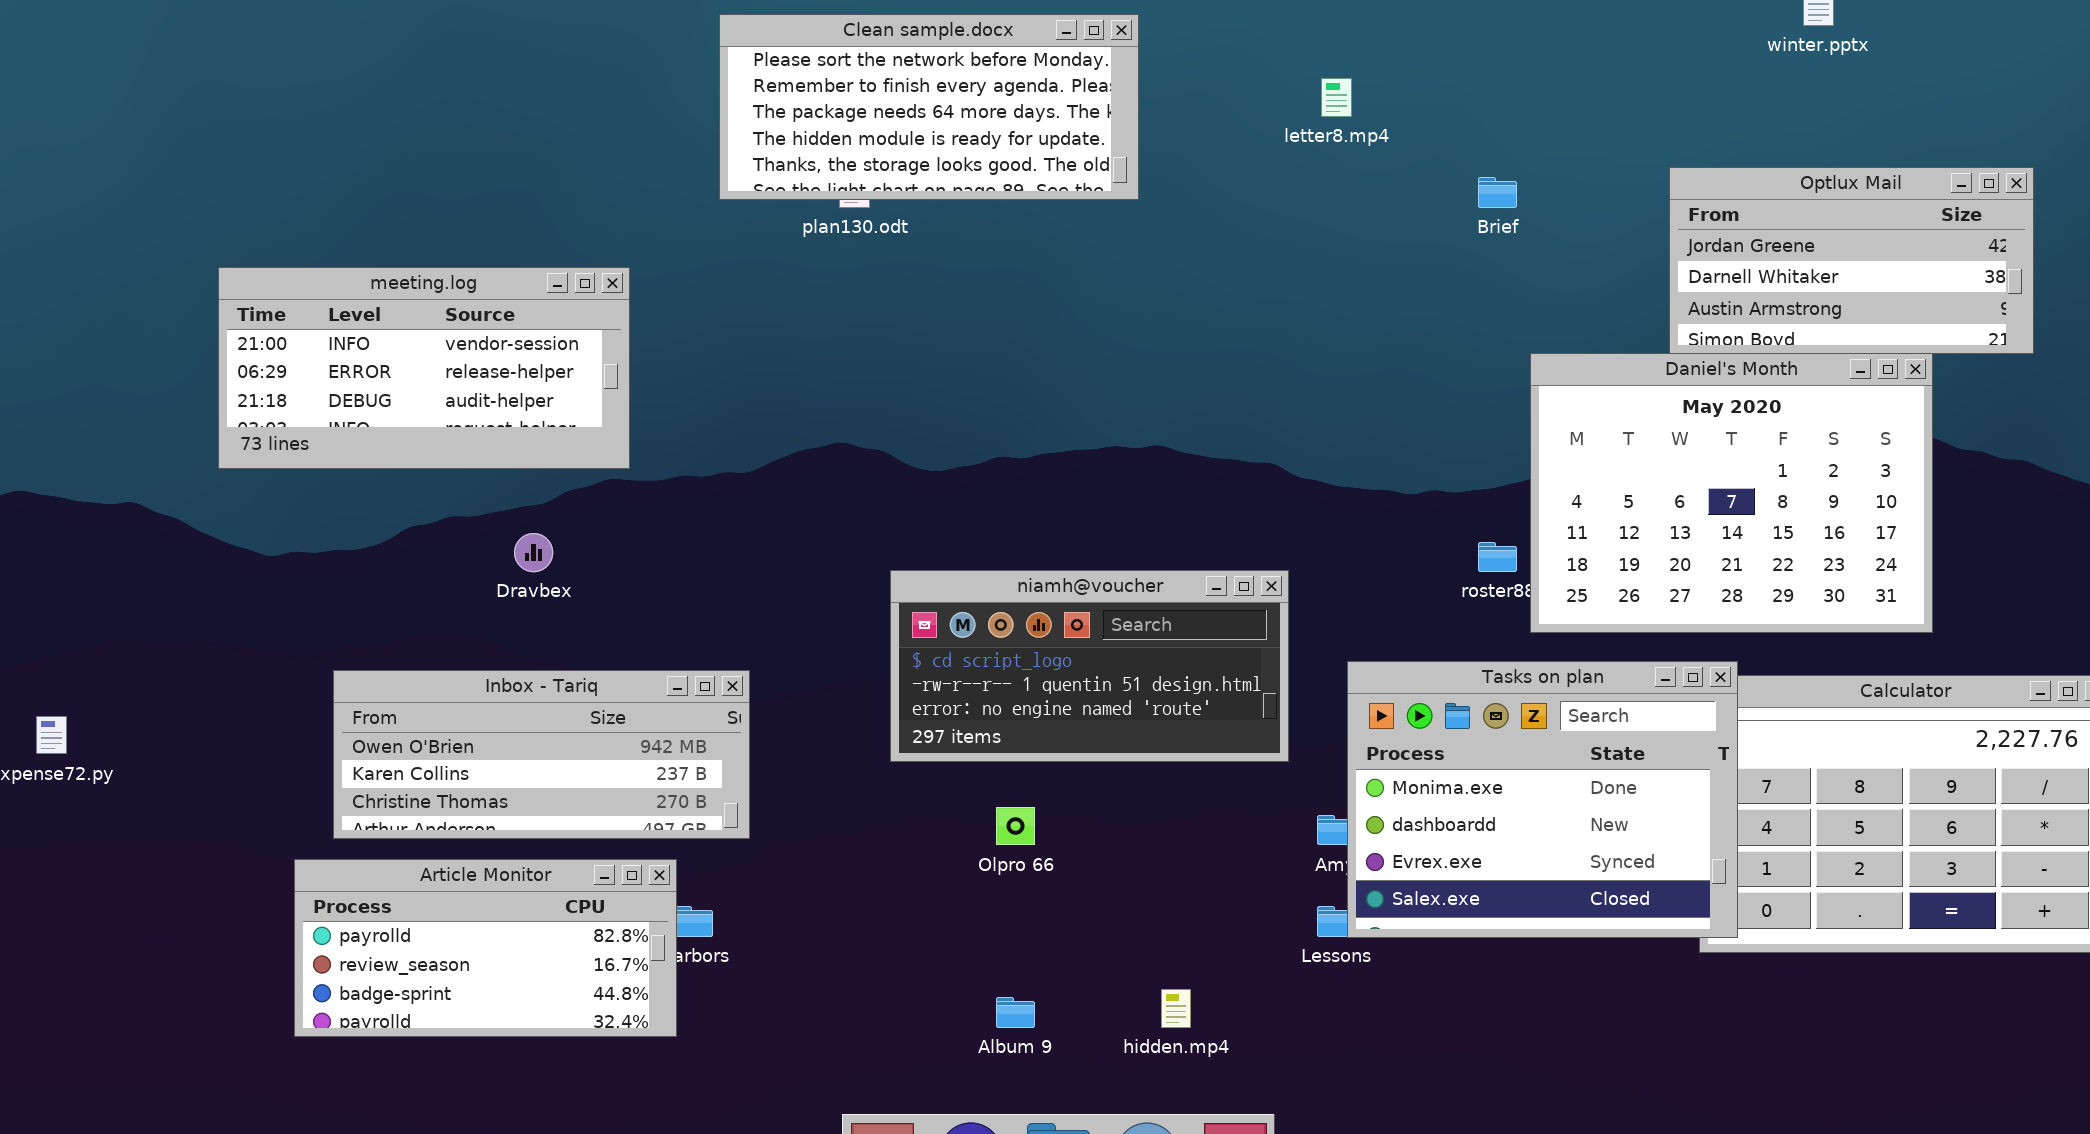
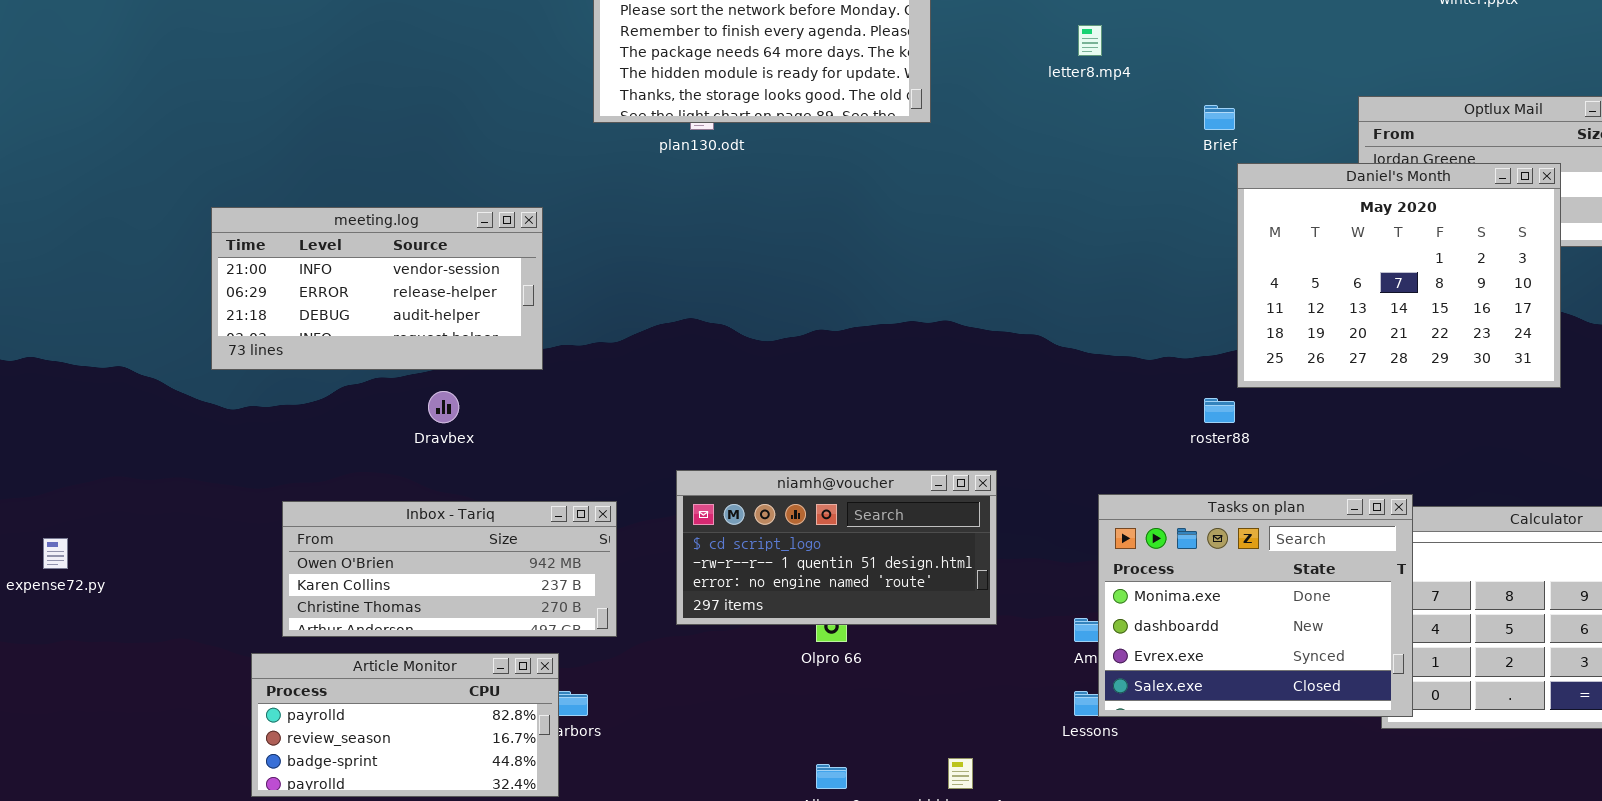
meeting.log: [218,267,630,469] -> [211,207,543,370], moved
Daniel's Month: [1530,353,1933,633] -> [1237,163,1561,388], moved
niamh@voucher: [890,570,1289,762] -> [676,470,997,625], moved

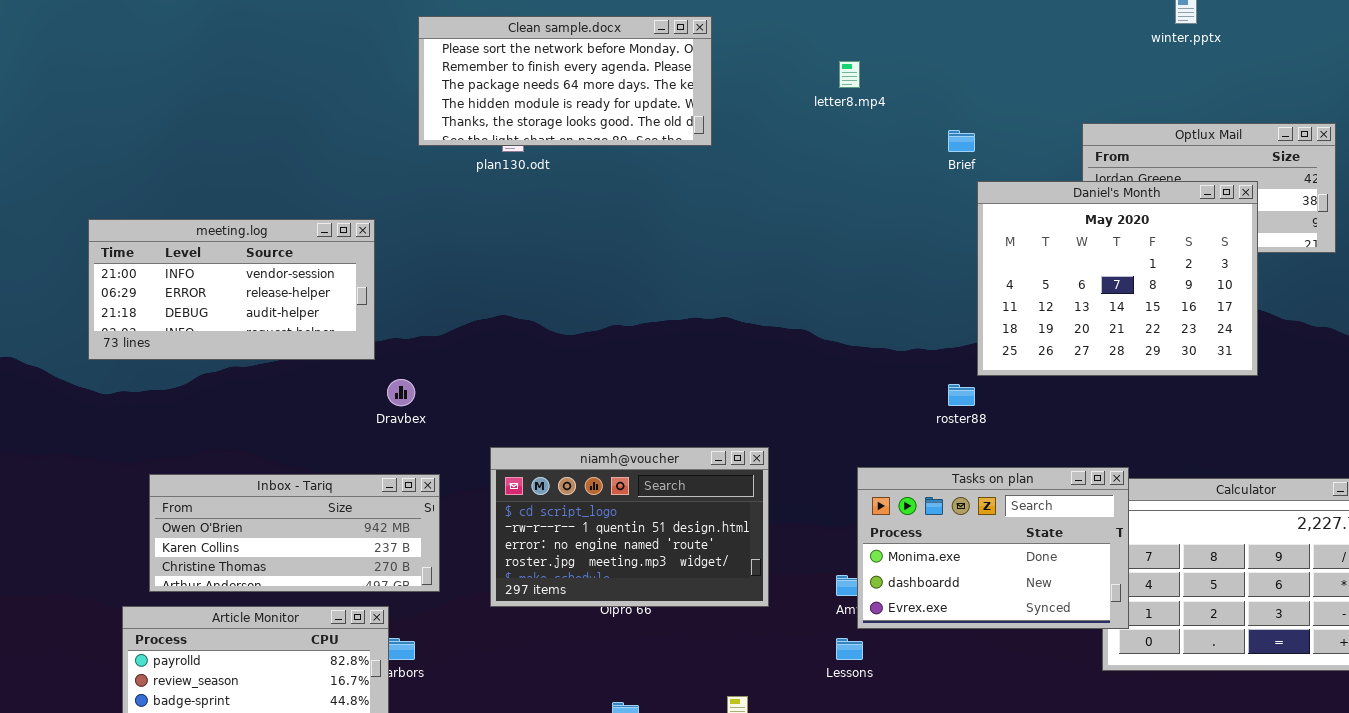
Dravbex: [428,391,459,423] -> [387,379,415,406], moved
niamh@voucher: [676,470,997,625] -> [490,447,769,607], resized
Tasks on plan: [1098,494,1413,717] -> [857,467,1129,629], resized

